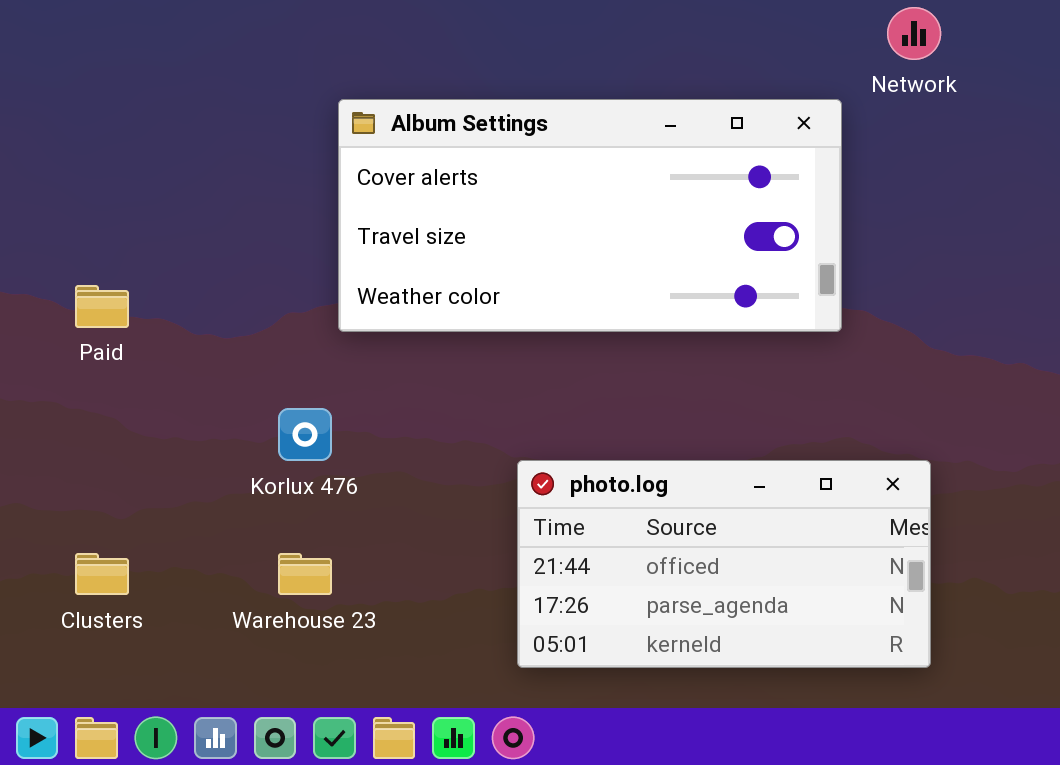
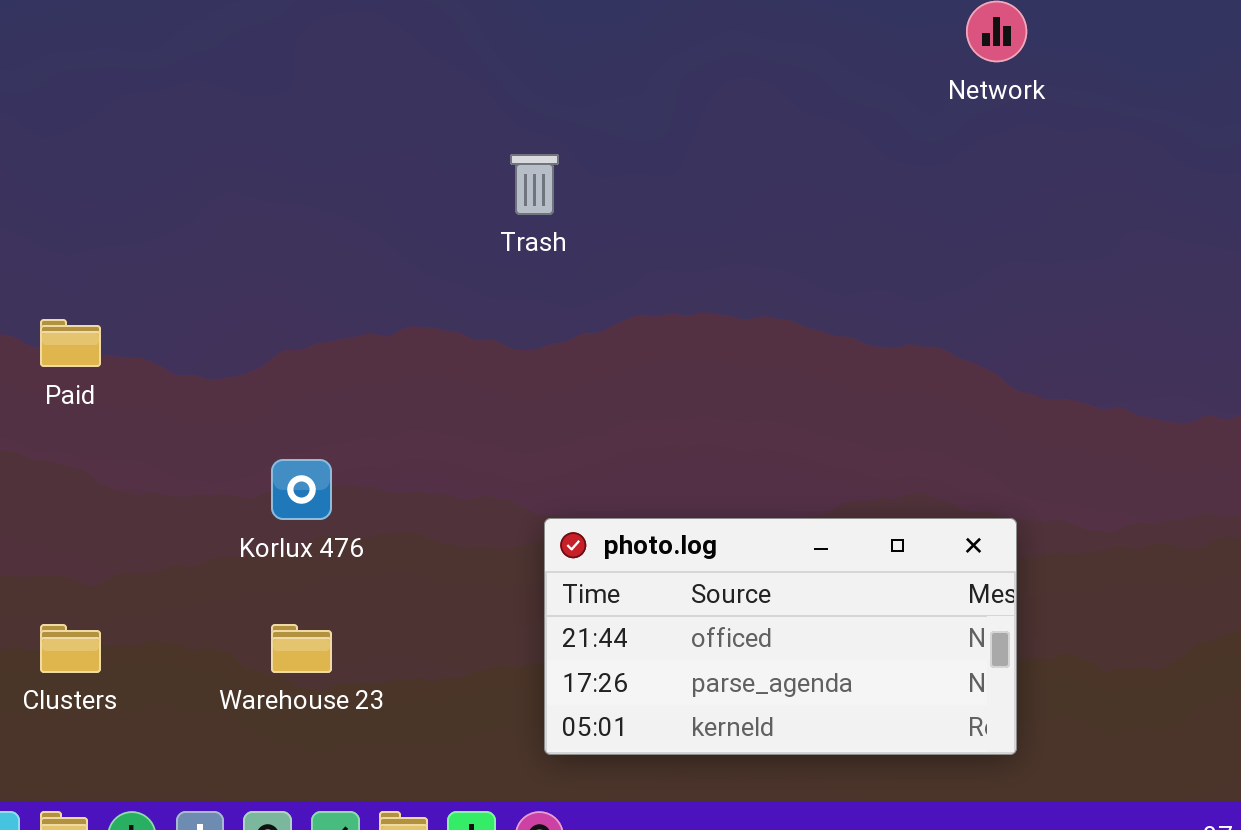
Album Settings: [338,99,842,332] -> none, closed

